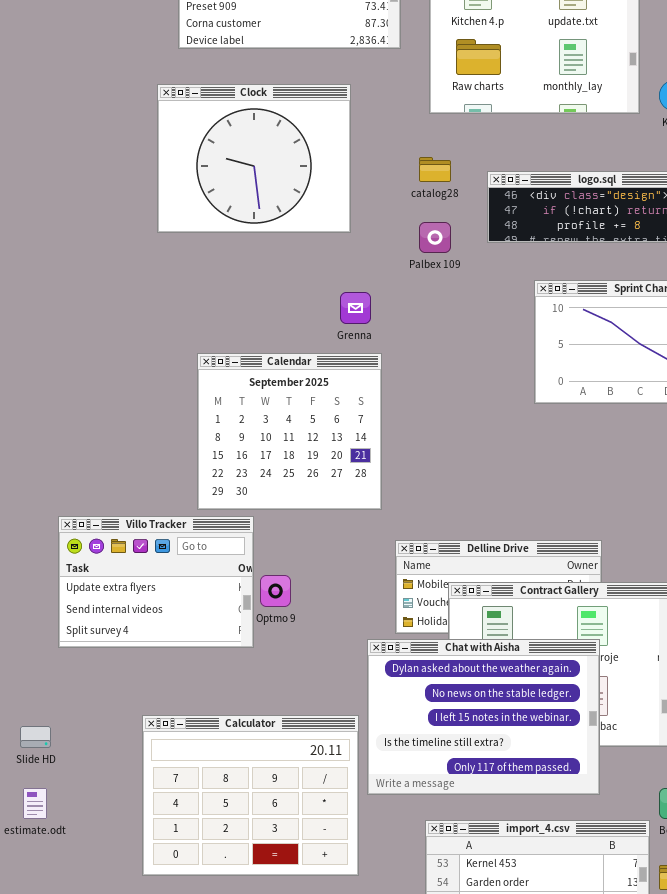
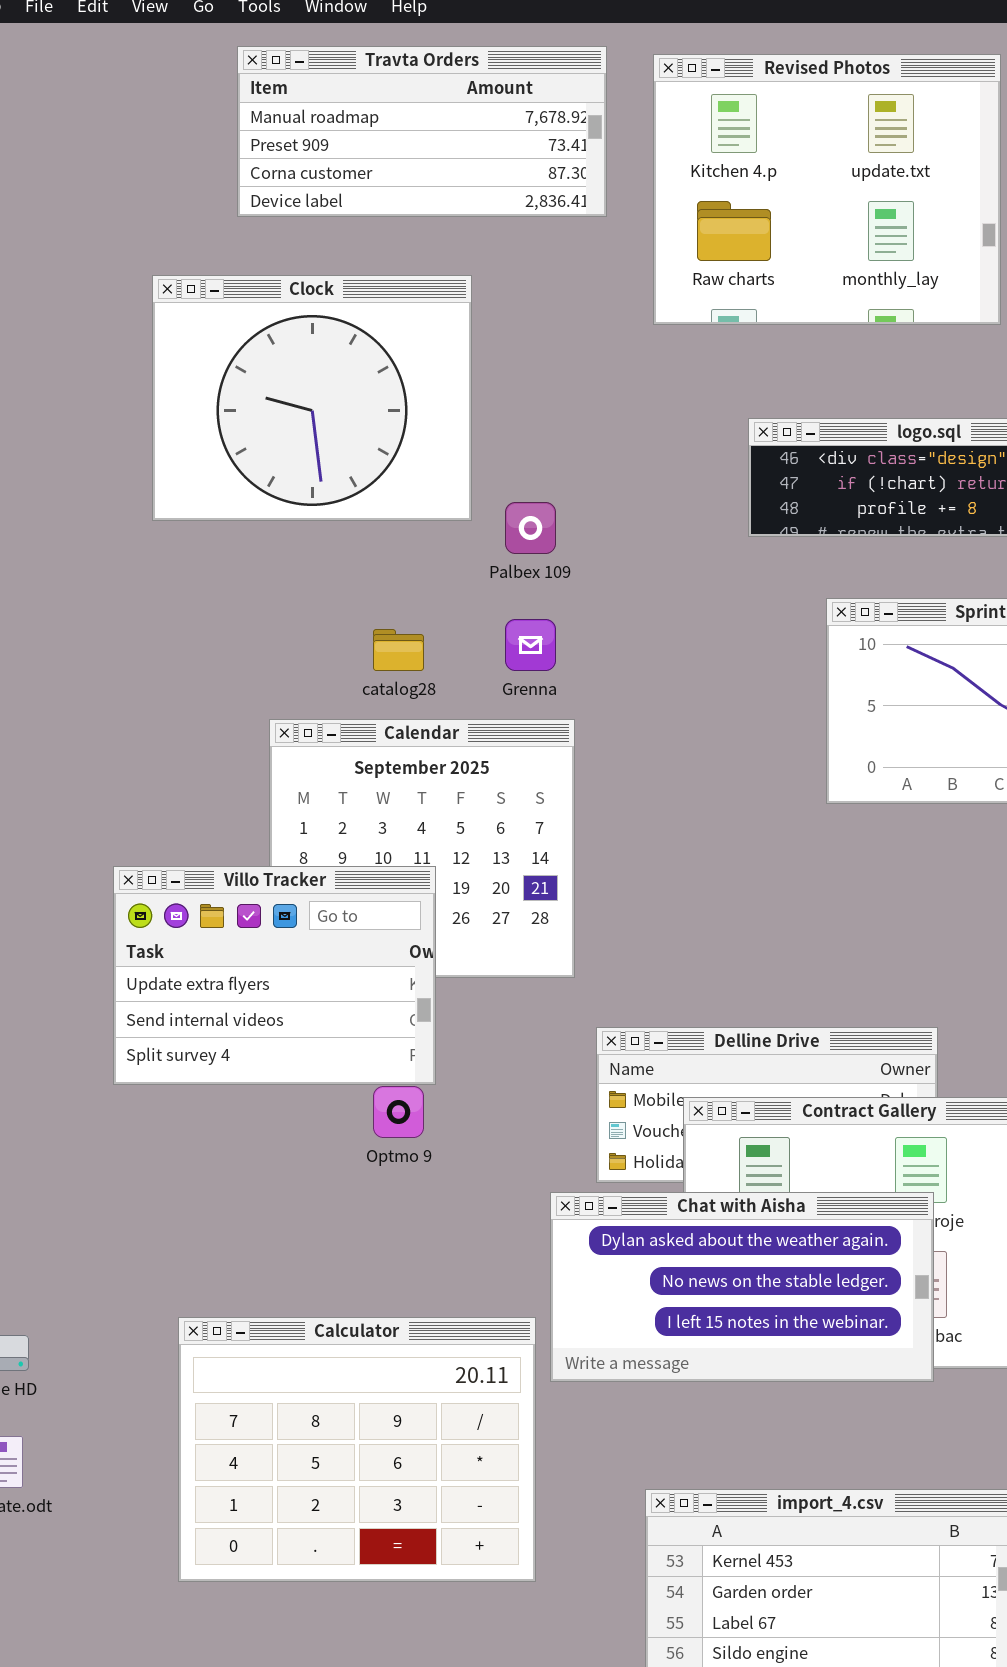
Clock: [157,84,351,233] -> [152,275,472,521], moved
catalog28: [419,157,451,182] -> [373,629,424,671], moved
Palbex 109: [419,222,451,253] -> [505,502,556,554], moved
Villo Tracker: [58,516,254,648] -> [113,866,436,1085], moved
Chat with Aisha: [367,639,600,795] -> [550,1192,934,1382], resized

